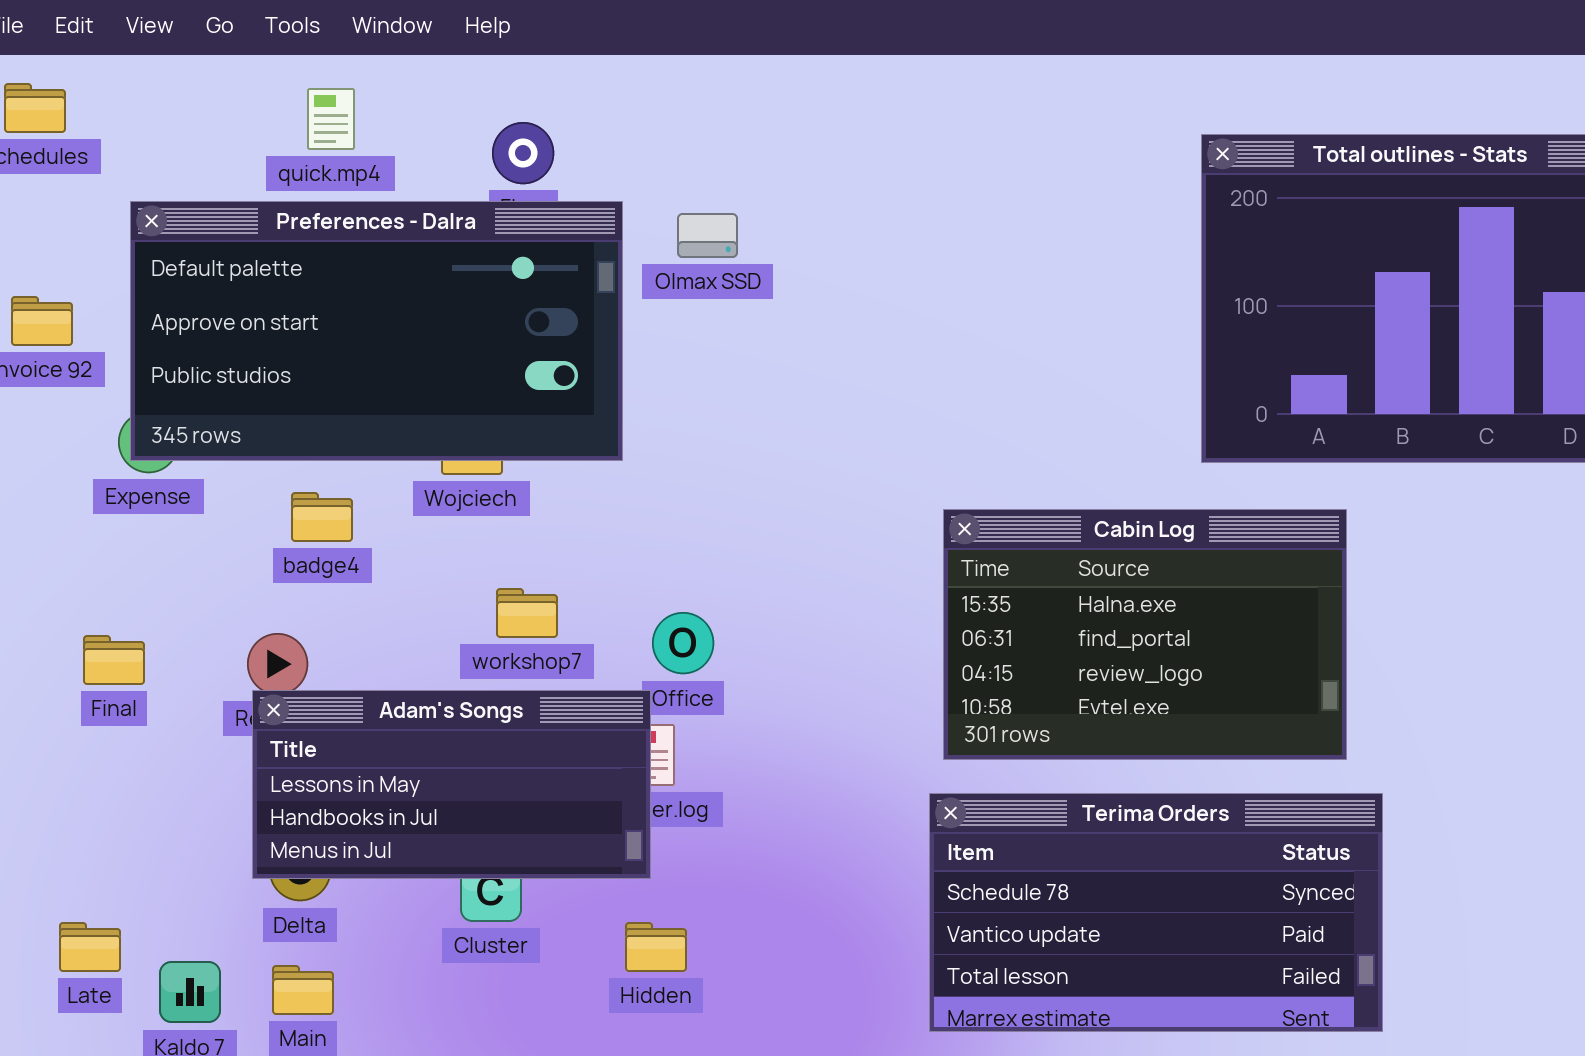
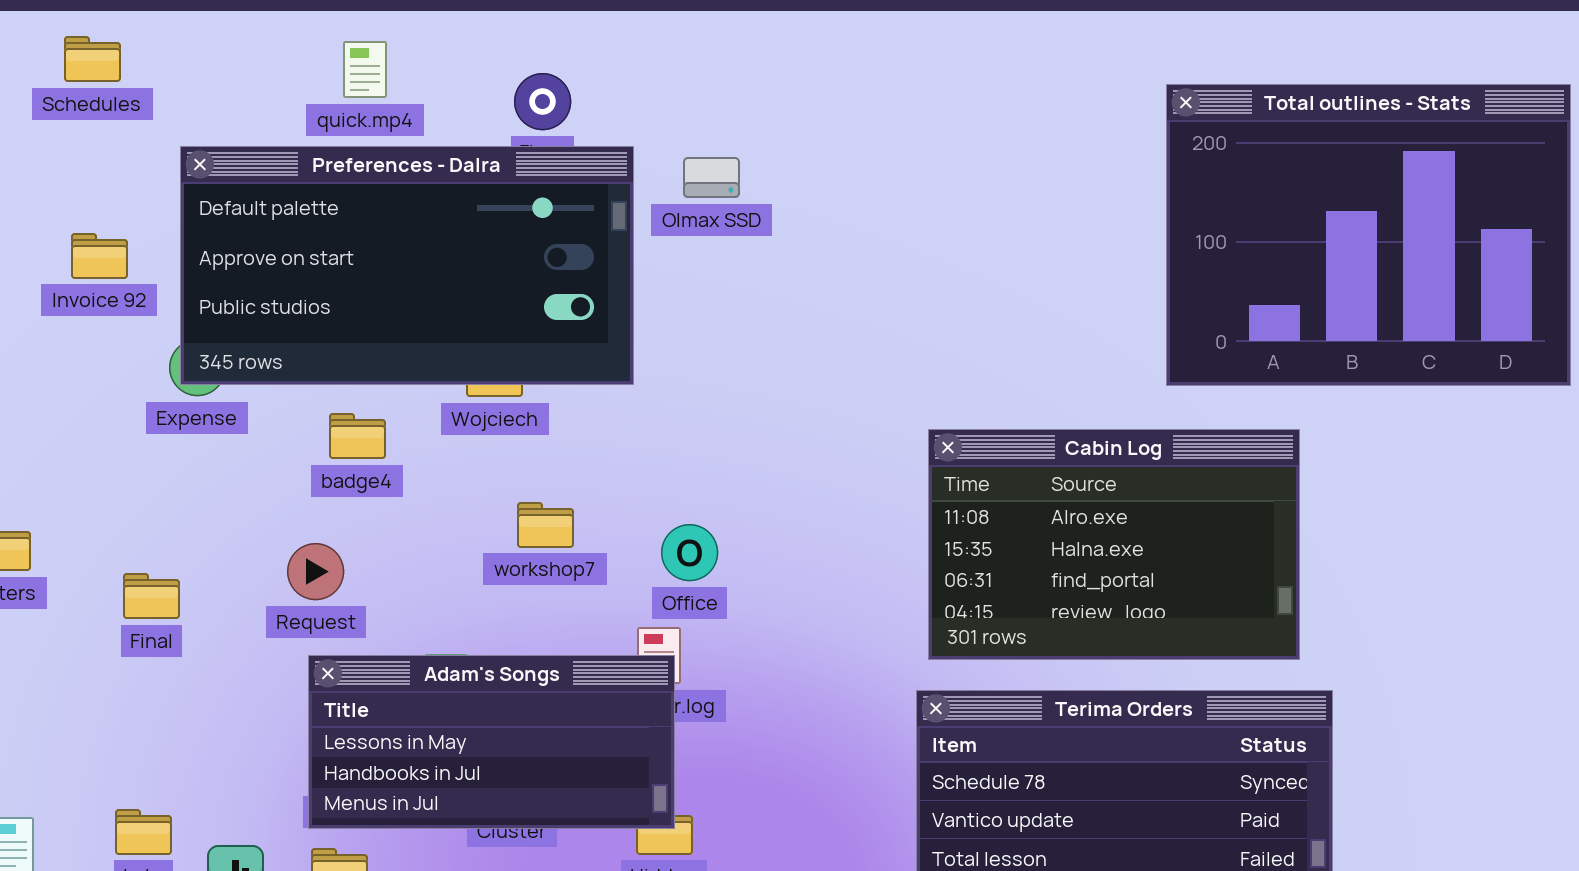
Cabin Log: [943,509,1347,760] -> [928,429,1300,660], scrolled up 1 row
Final: [83,635,145,685] -> [123,573,180,619], moved
Adam's Songs: [252,690,651,879] -> [308,655,675,829], moved

